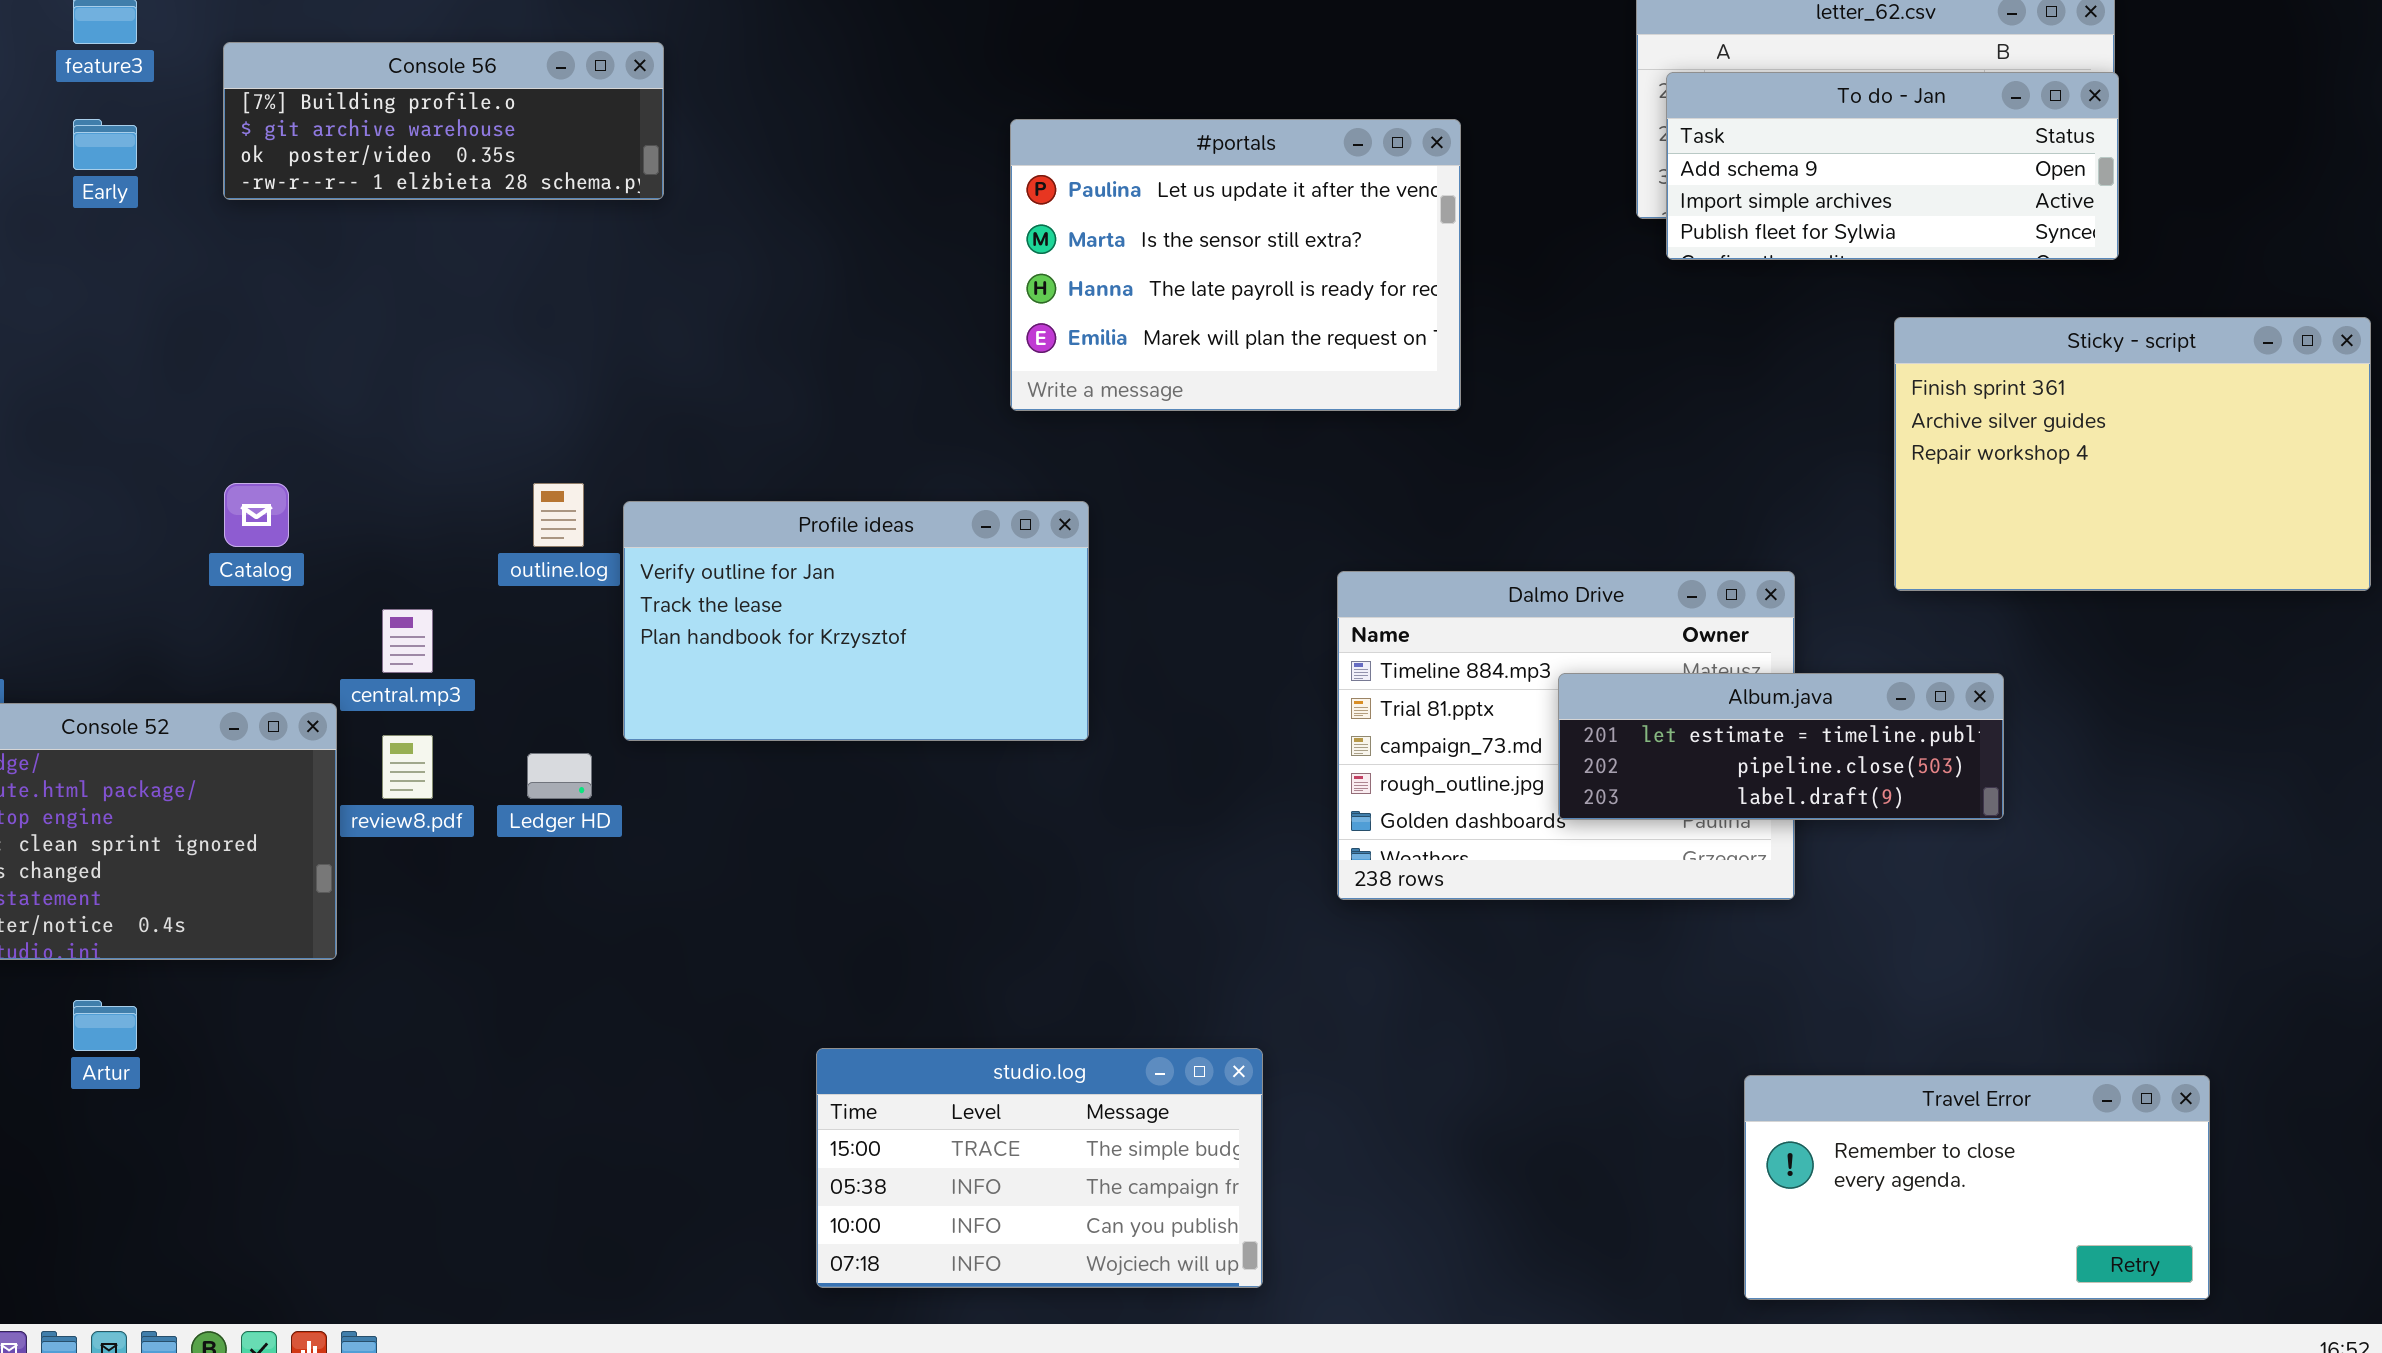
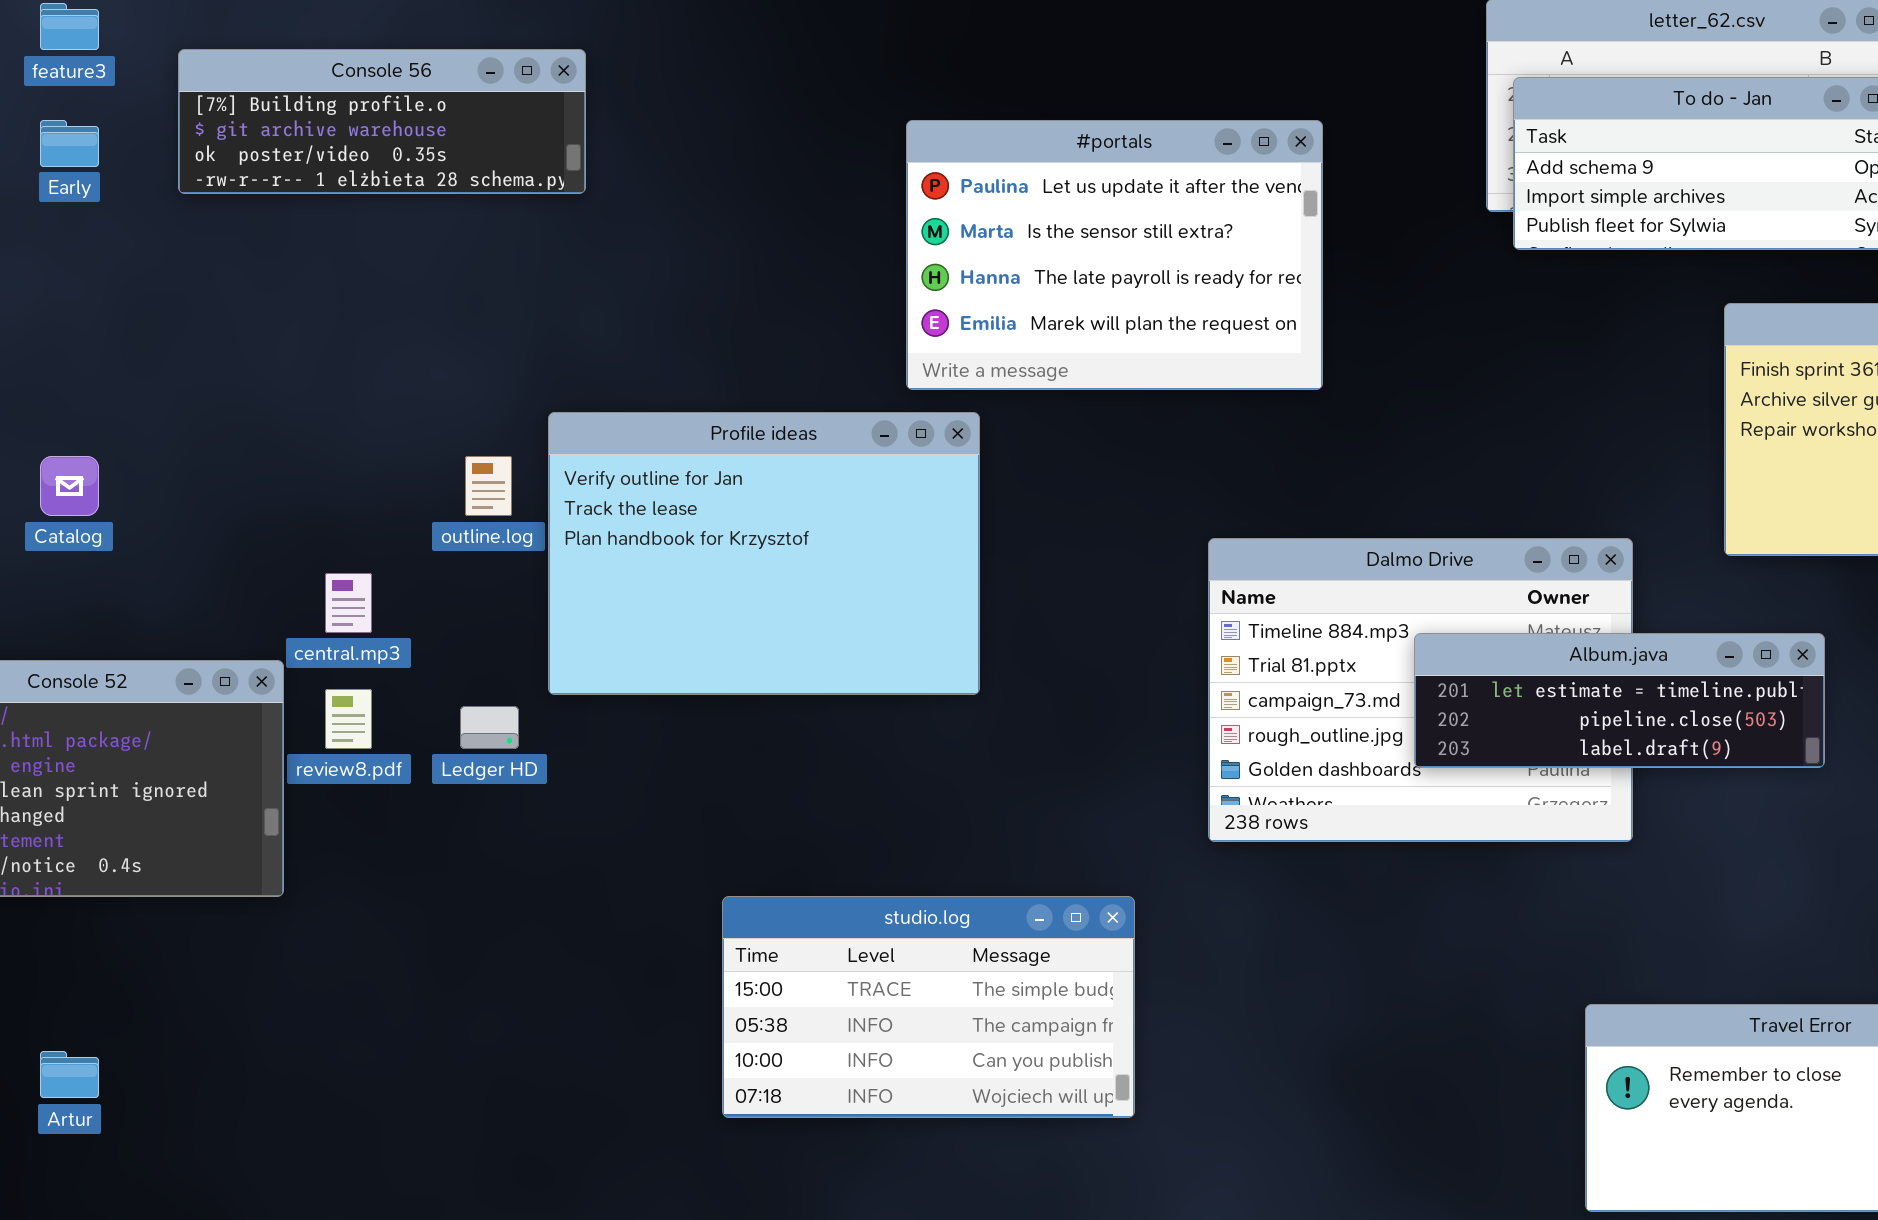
Catalog: [224,483,289,547] -> [40,456,99,516], moved
Profile ideas: [623,501,1089,741] -> [548,412,980,695], resized
Artur: [73,1000,137,1051] -> [40,1051,99,1098], moved
studio.log: [816,1048,1263,1288] -> [722,896,1135,1118], moved

